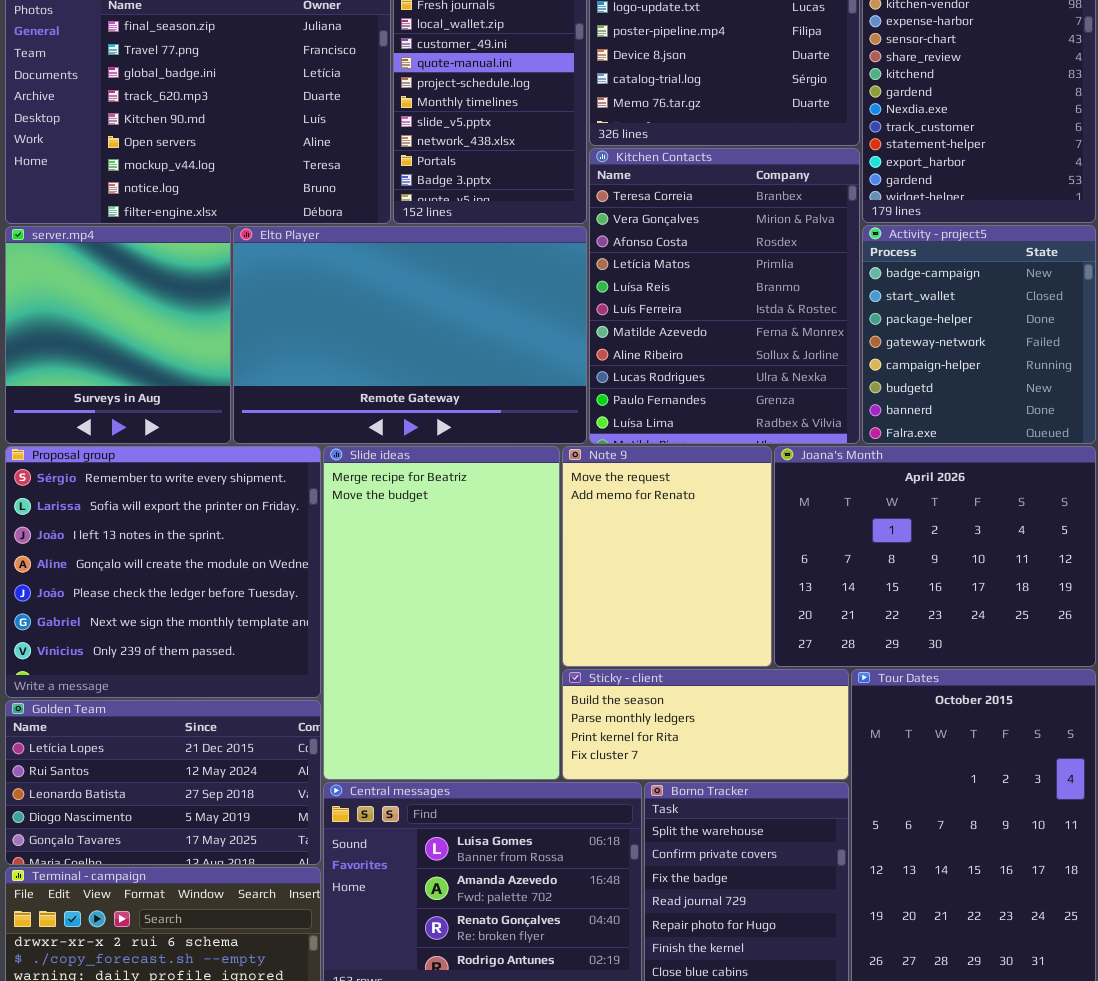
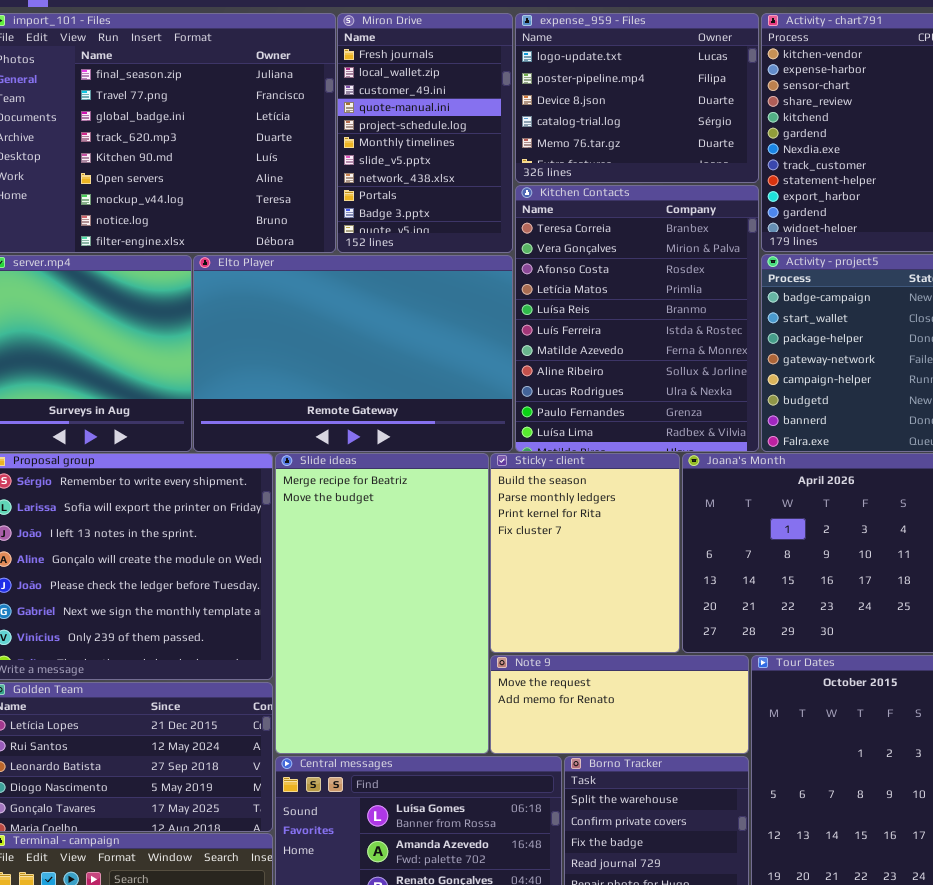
Note 9: [562,446,772,667] -> [490,655,749,754], moved, resized
Sticky - client: [562,669,849,780] -> [490,453,680,653], moved, resized

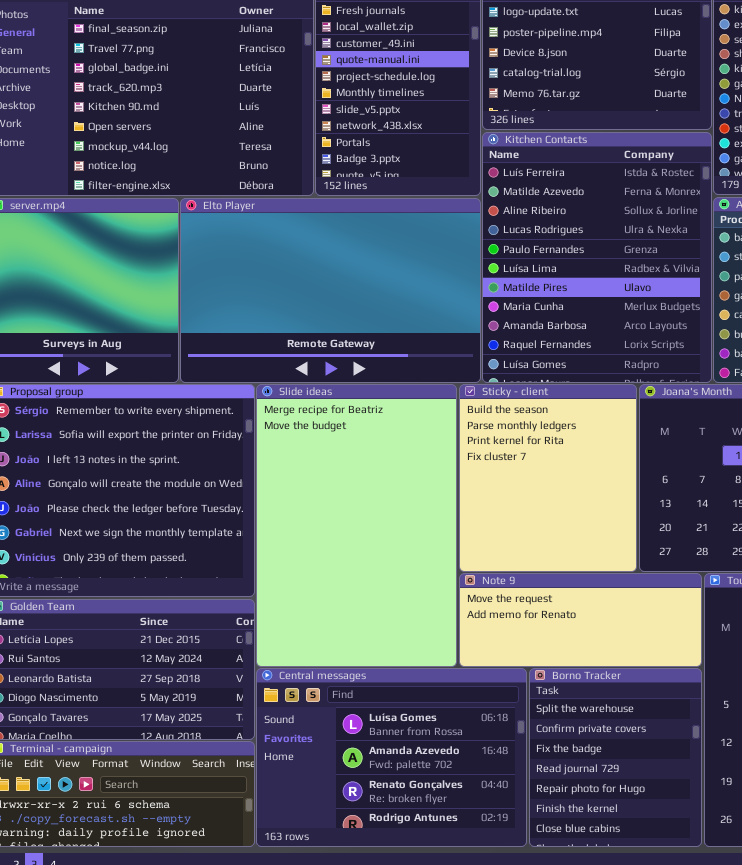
Kitchen Contacts: [515,185,759,452] -> [482,132,712,383], scrolled down 5 rows

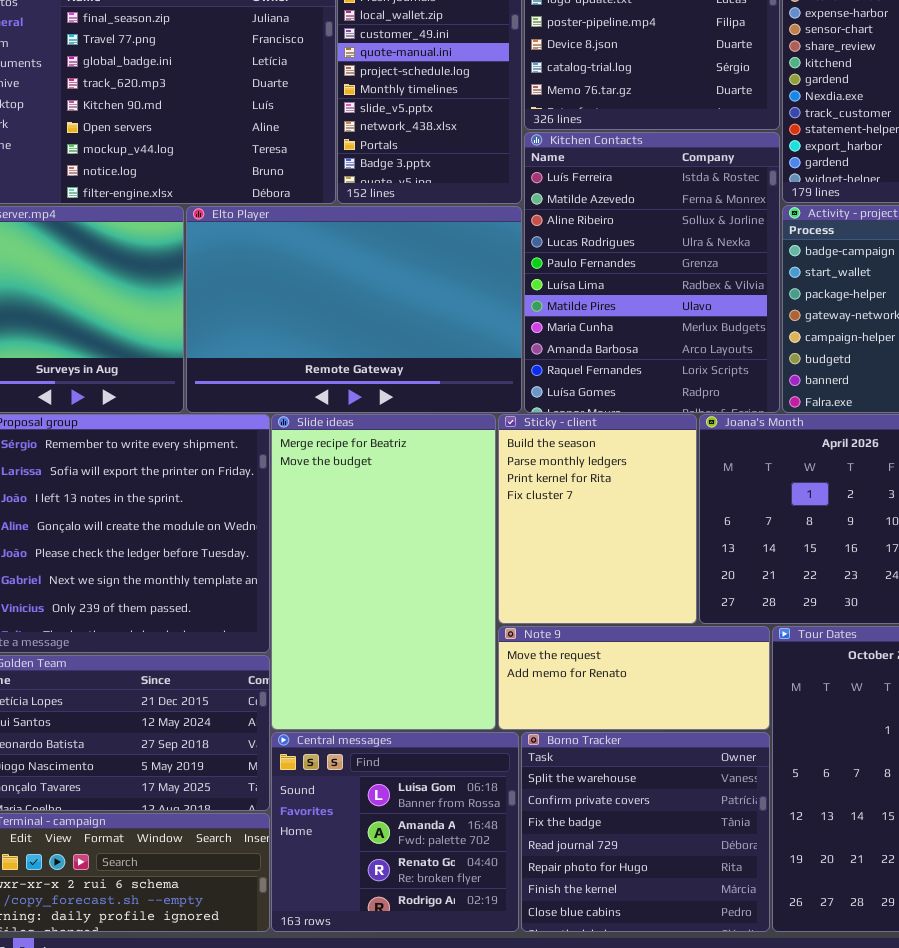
Central messages: [256,668,527,847] -> [271,732,519,932], resized
Borno Tracker: [529,668,702,847] -> [521,732,770,932], resized

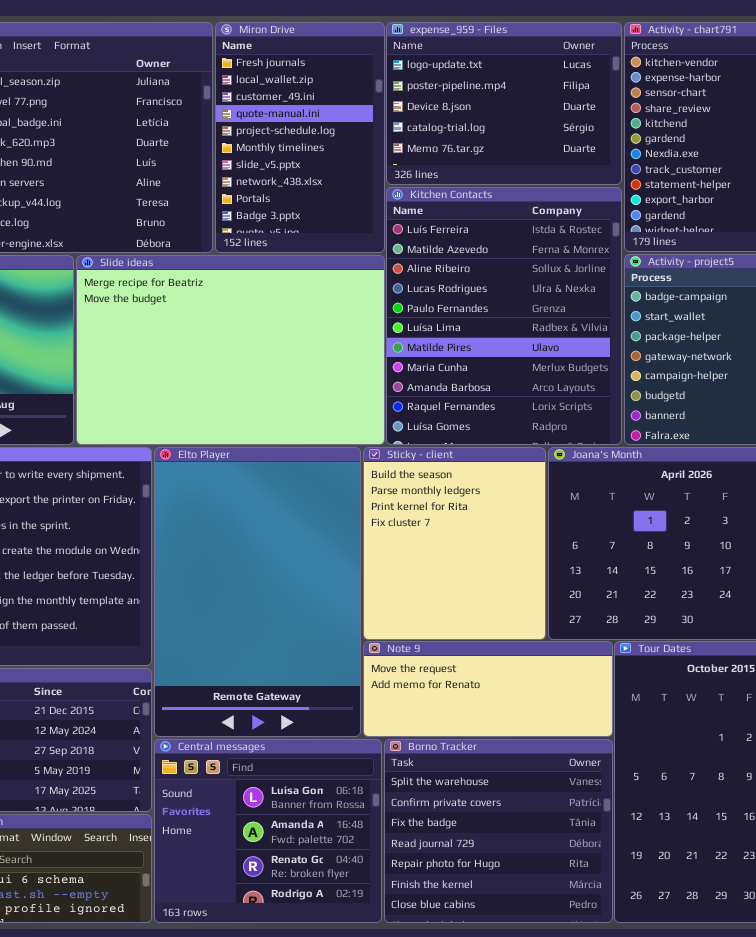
Elto Player: [186,206,522,413] -> [154,447,361,737], moved, resized
Slide ideas: [271,414,496,730] -> [76,255,385,445], moved, resized

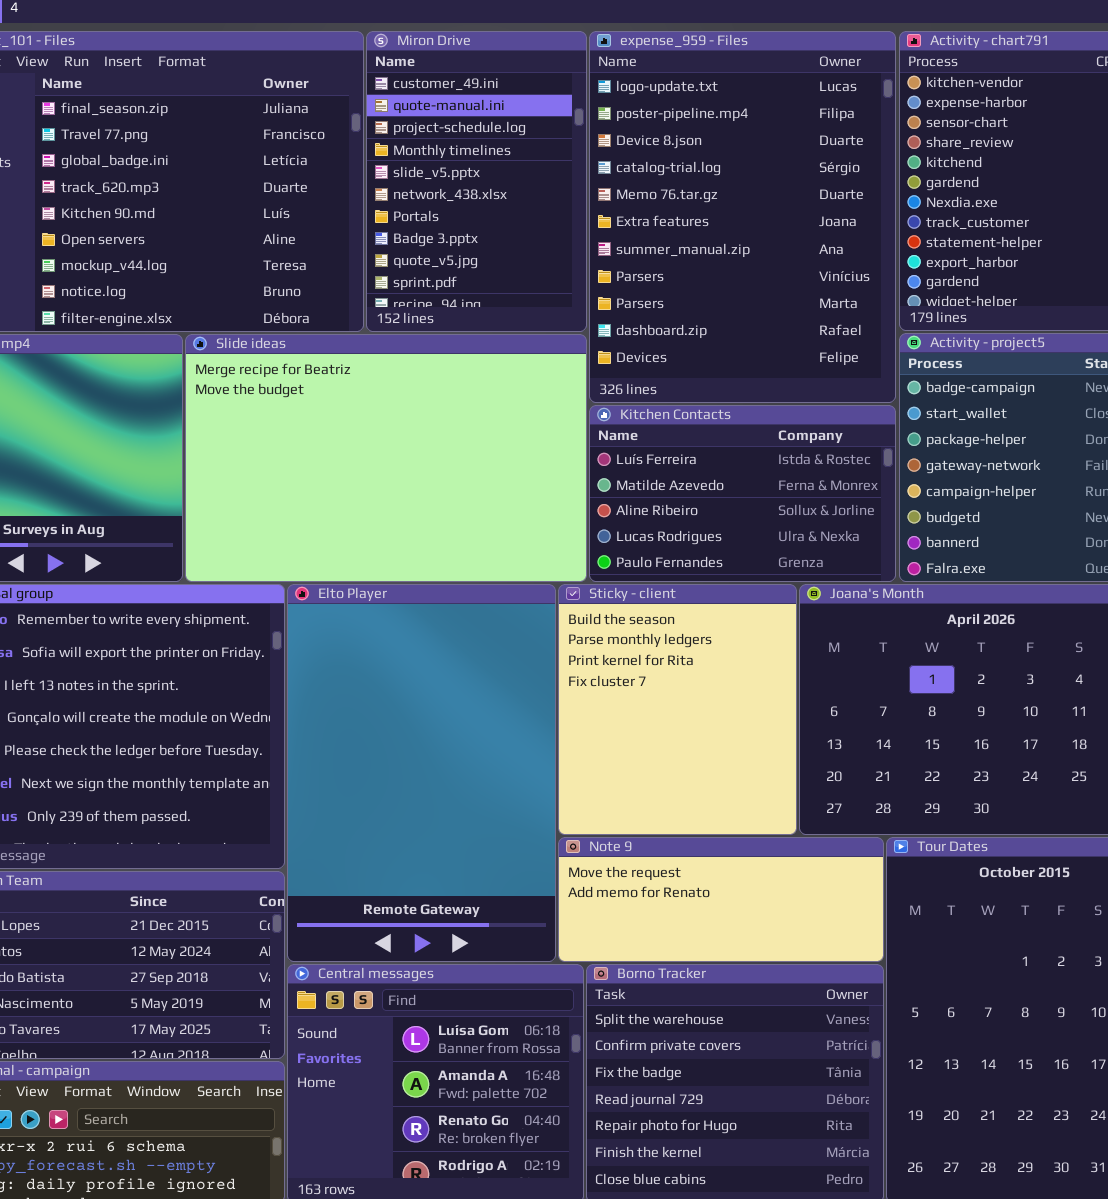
Miron Drive: [215,22,385,253] -> [366,31,587,332], scrolled down 2 rows
expense_959 - Files: [386,22,622,185] -> [589,31,896,403], resized
Kitchen Contacts: [386,187,622,445] -> [589,405,896,582], resized

